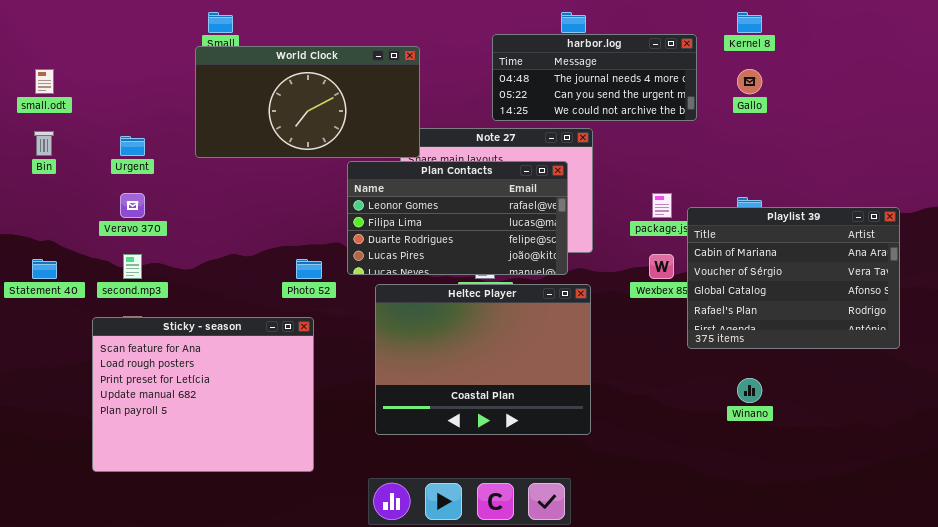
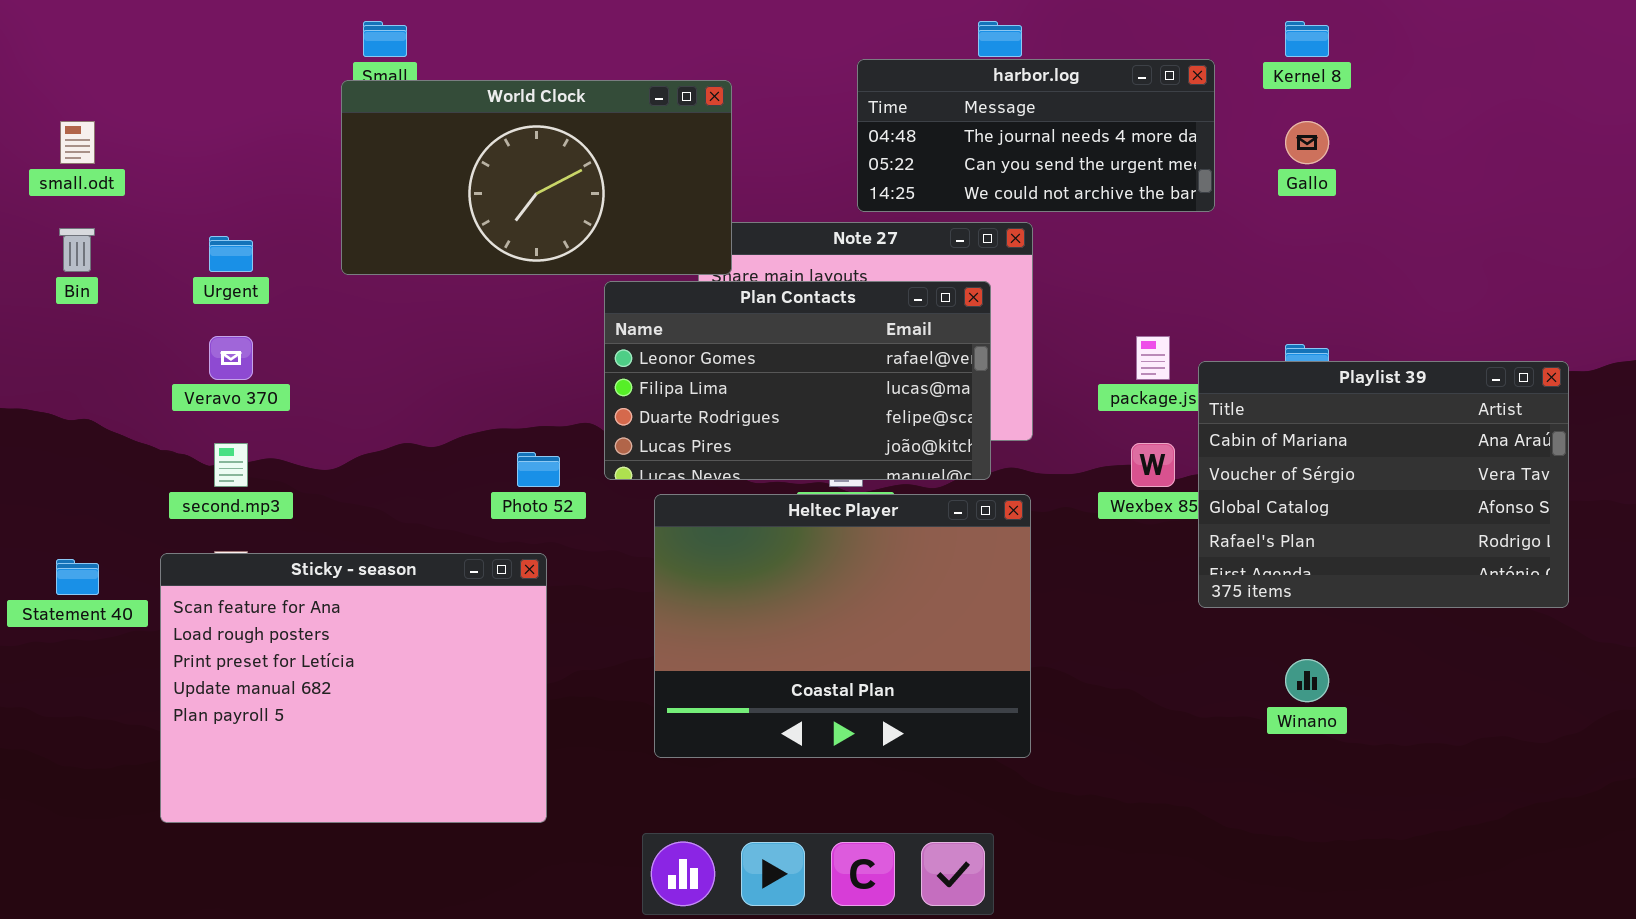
Statement 40: [32,259,57,279] -> [56,559,99,595], moved

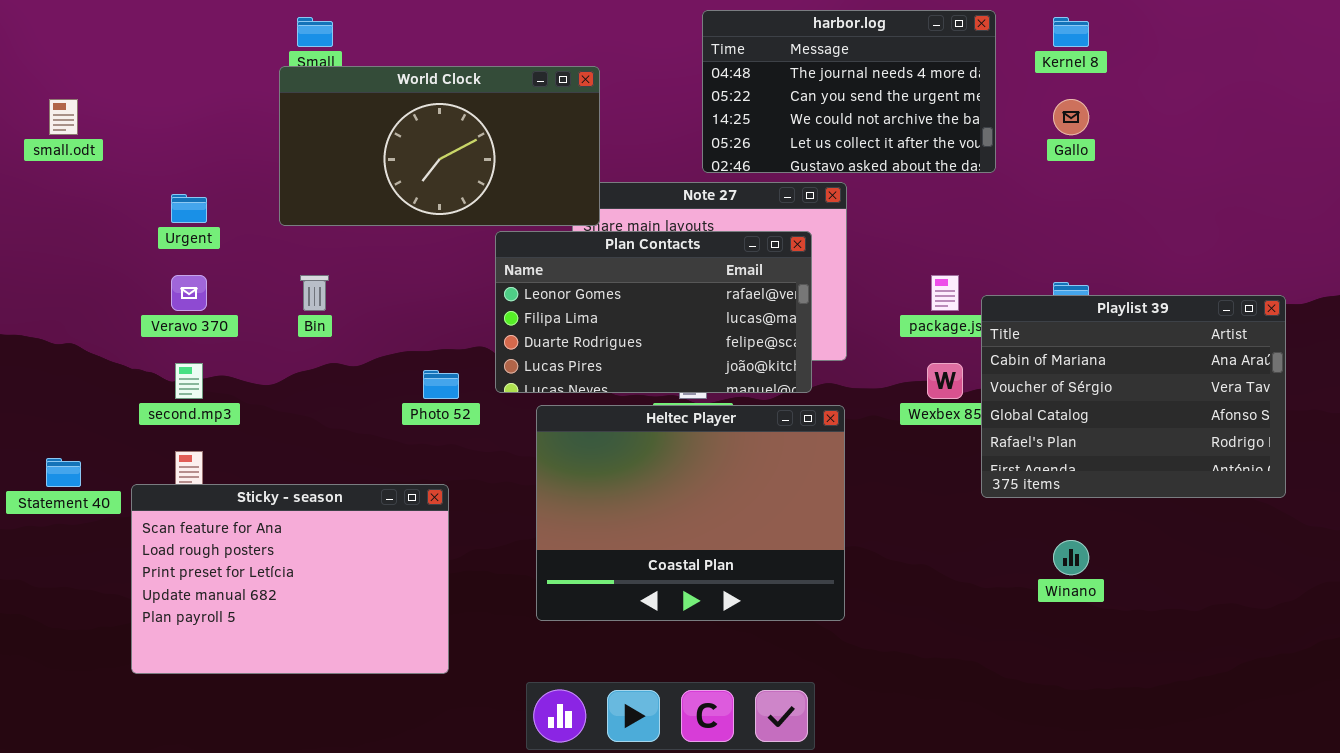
harbor.log: [857,59,1215,212] -> [702,10,996,173], resized
Bin: [59,228,95,272] -> [300,275,329,311], moved
Sticky - season: [160,553,547,823] -> [131,484,449,674], resized

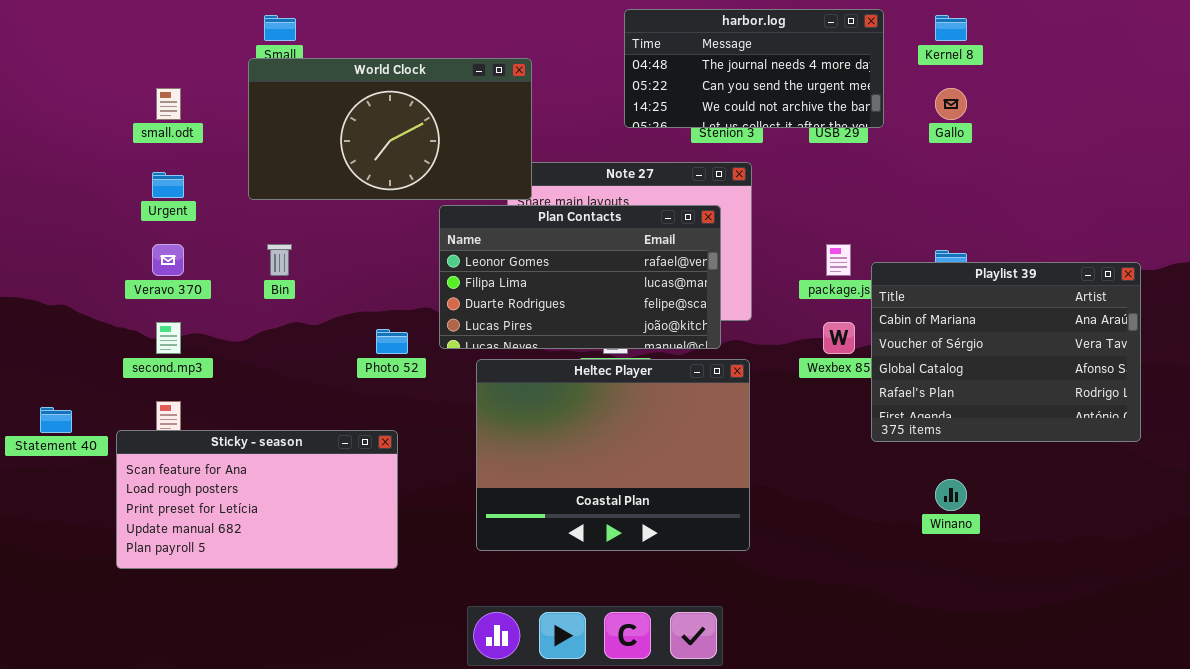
harbor.log: [702,10,996,173] -> [624,9,884,128], resized
small.odt: [49,99,78,135] -> [156,88,181,120], moved
Sticky - season: [131,484,449,674] -> [116,430,398,569], resized

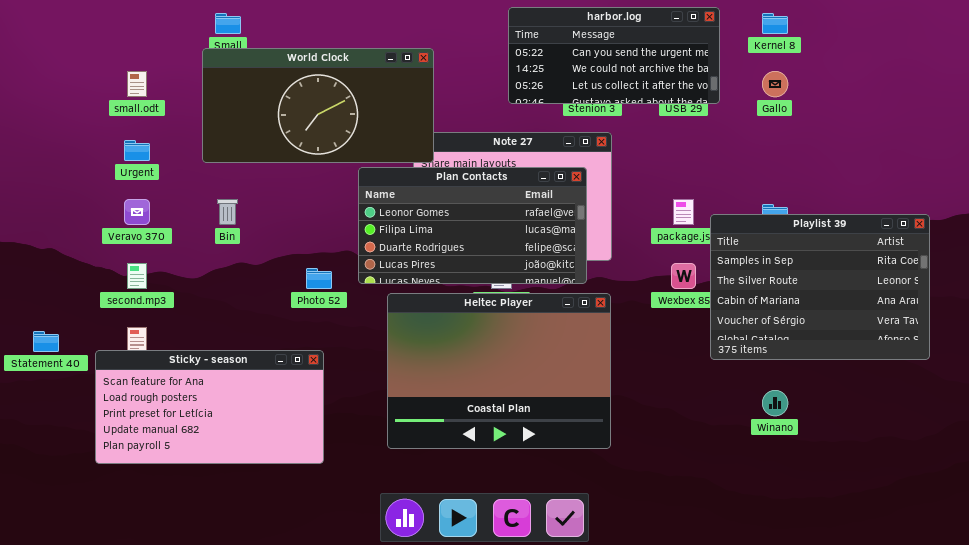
harbor.log: [624,9,884,128] -> [508,7,720,104], scrolled down 1 row
Playlist 39: [871,262,1141,442] -> [710,214,930,360], scrolled up 2 rows

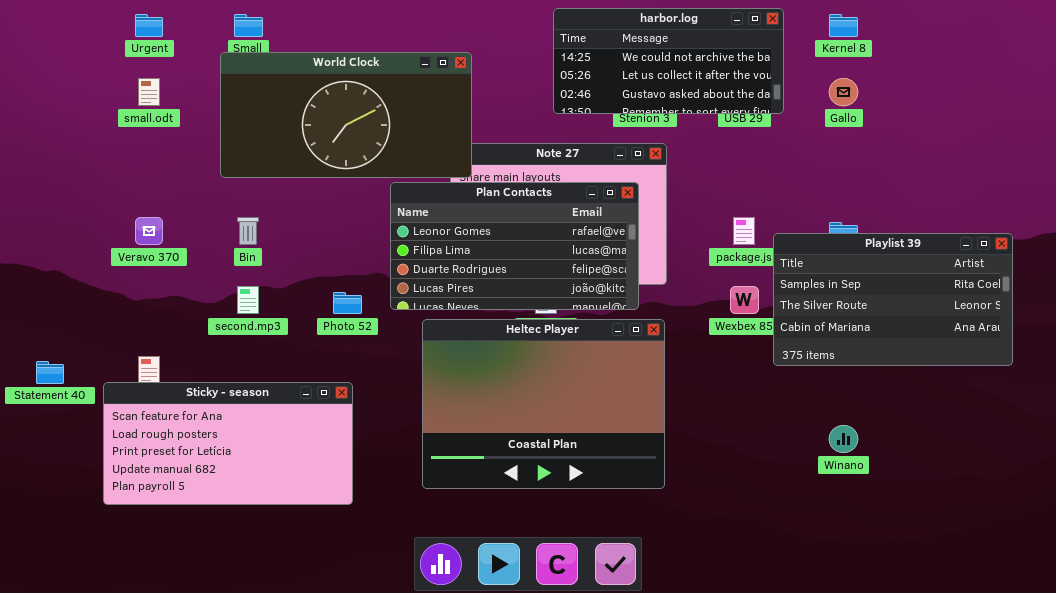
harbor.log: [508,7,720,104] -> [553,8,784,114], scrolled down 1 row
Urgent: [124,140,150,161] -> [135,14,163,37], moved
Playlist 39: [710,214,930,360] -> [773,233,1013,366], resized
second.mp3: [127,263,147,289] -> [237,286,259,314], moved

